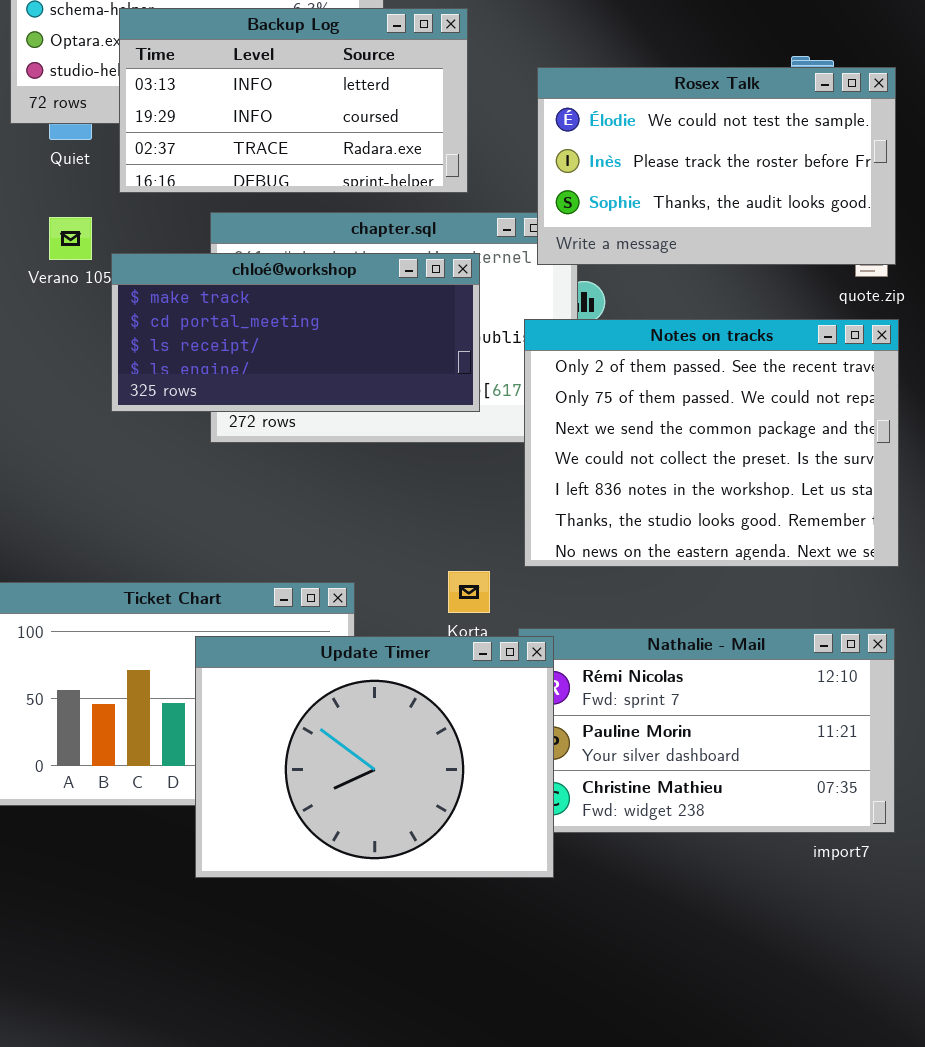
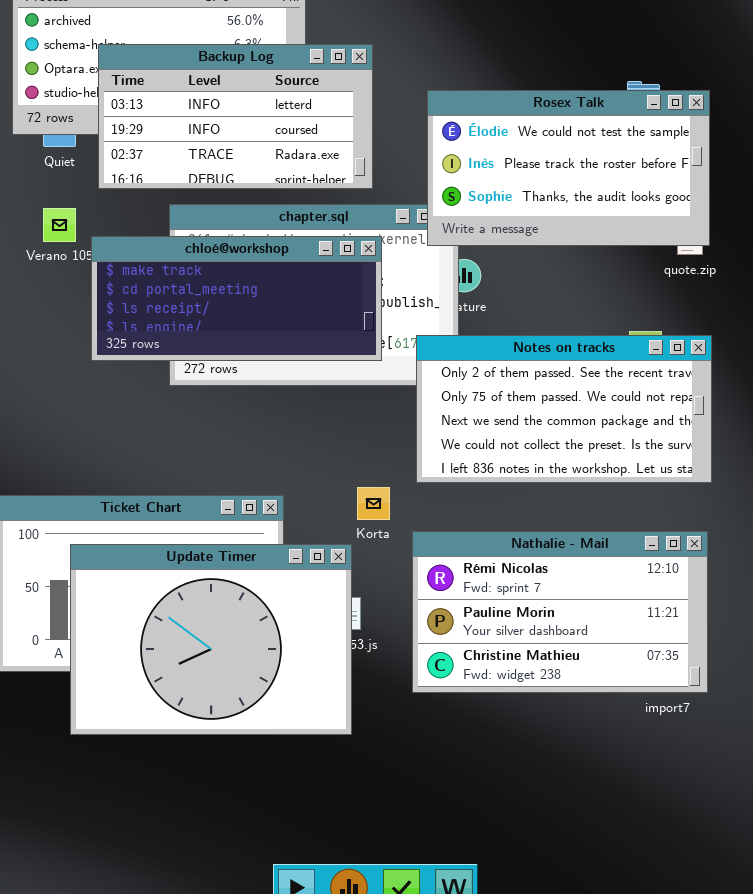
Notes on tracks: [524,319,899,567] -> [416,335,712,483], resized
Update Timer: [195,636,554,878] -> [70,544,352,735], moved

